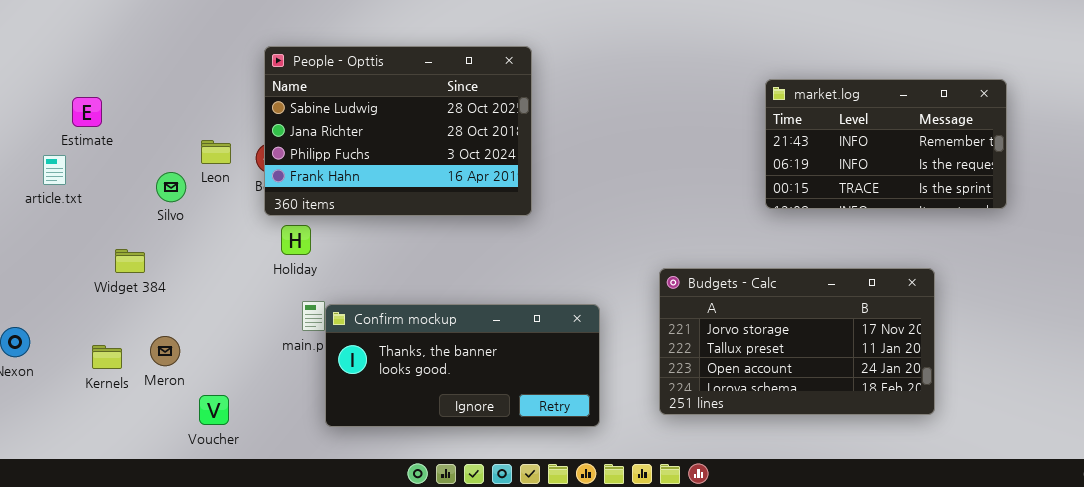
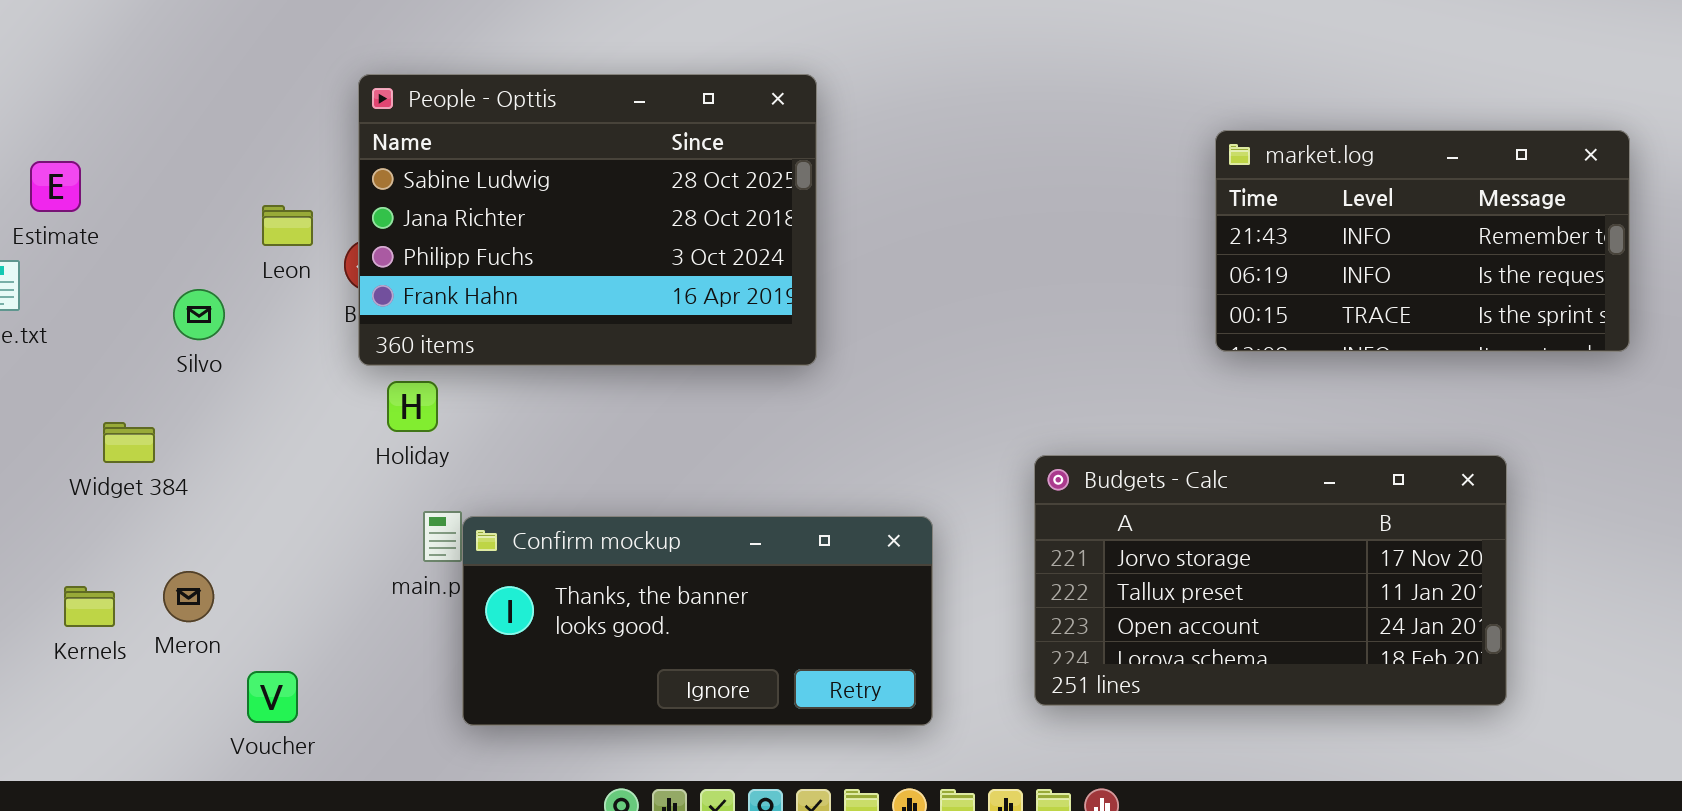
Leon: [201,140,231,164] -> [262,205,313,246], moved

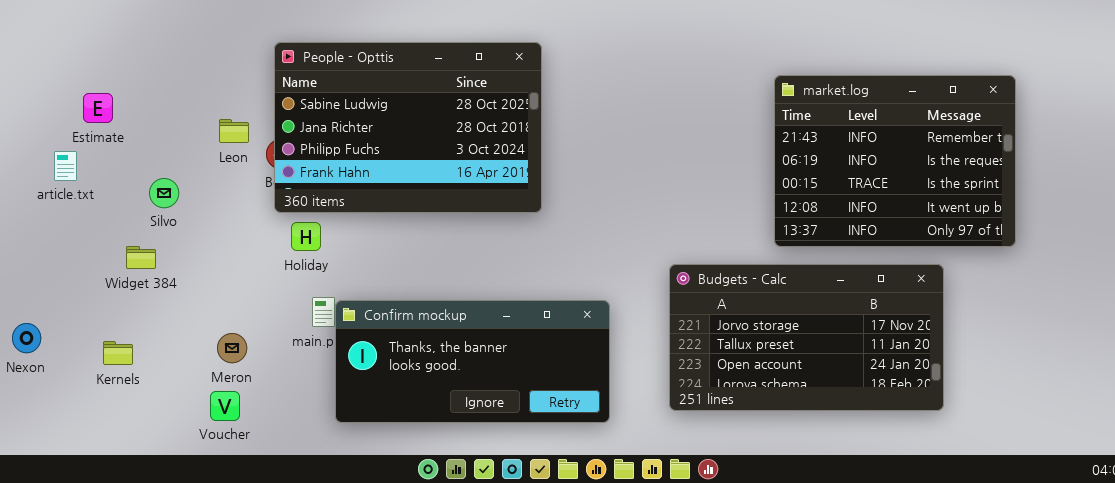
market.log: [1215,130,1630,352] -> [774,75,1016,247], resized
Silvo: [173,289,225,340] -> [149,178,179,208], moved
Meron: [163,571,214,622] -> [217,333,247,363], moved

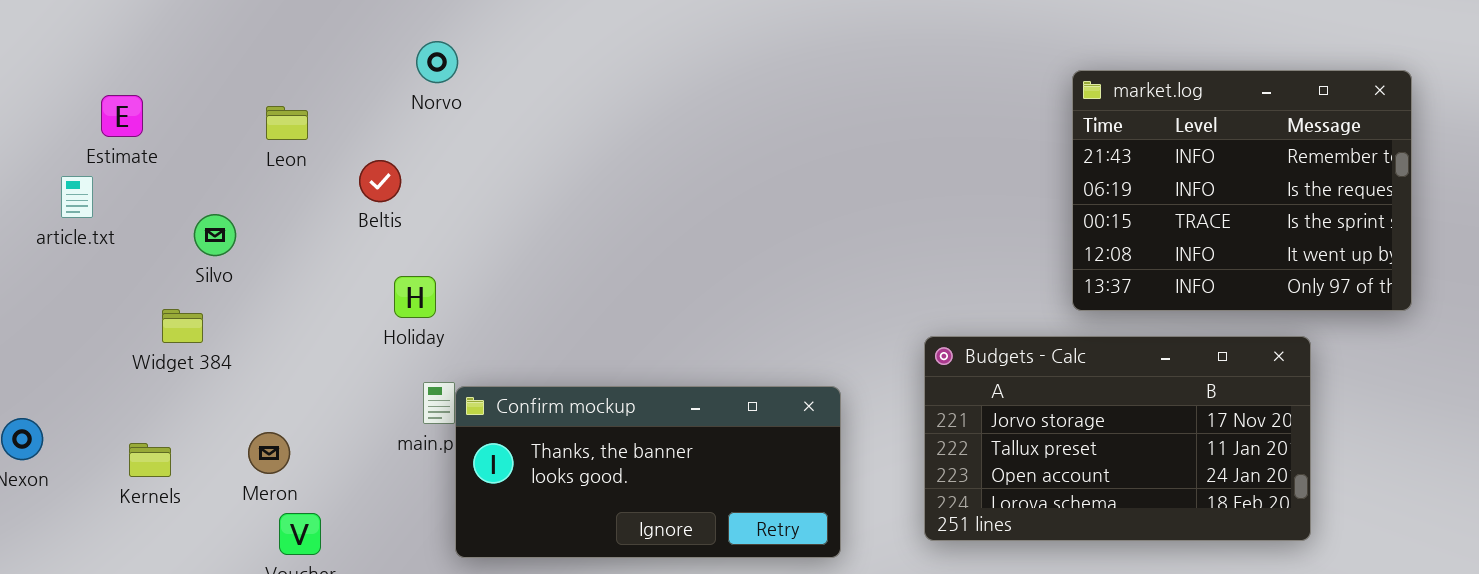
People - Opttis: [274,42,542,213] -> none, closed
Leon: [219,119,249,143] -> [266,106,308,140], moved
Meron: [217,333,247,363] -> [248,432,290,474], moved

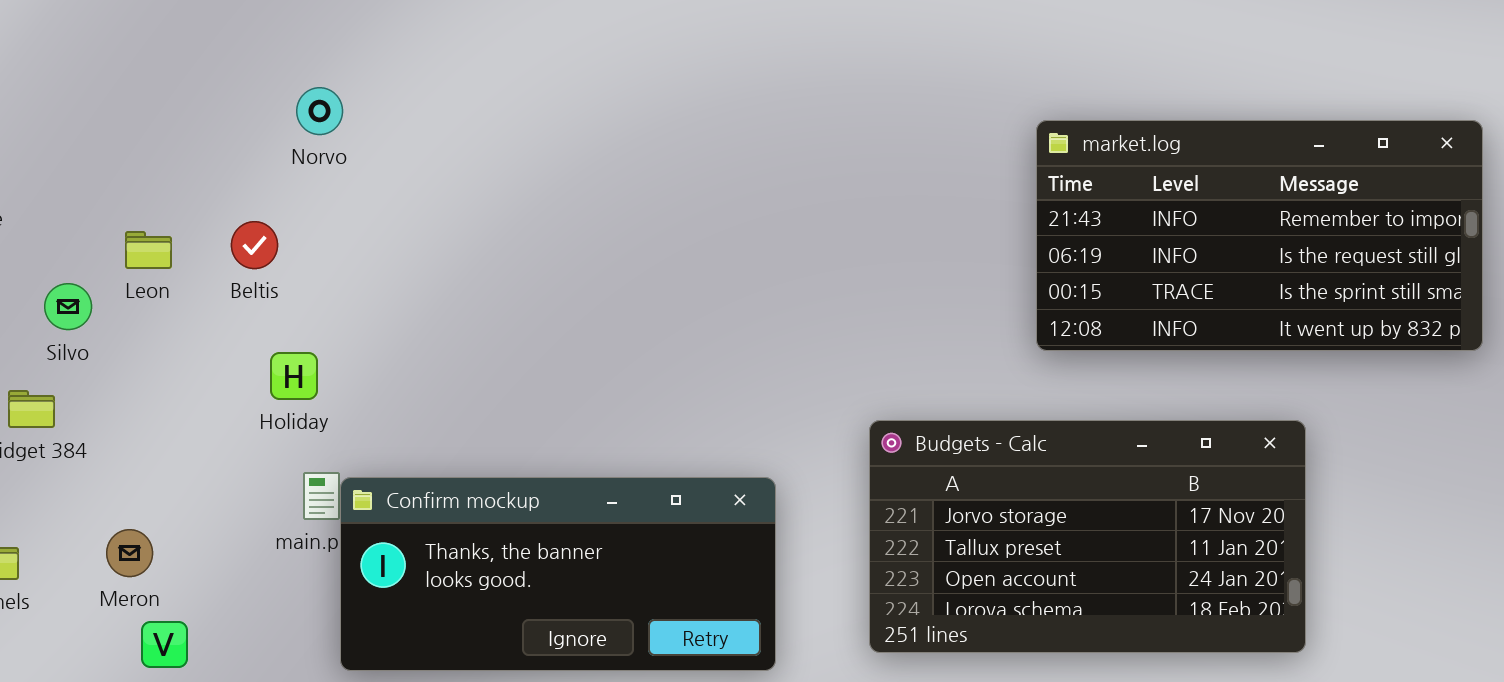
market.log: [1072,70,1412,311] -> [1036,120,1483,351], resized
Leon: [266,106,308,140] -> [125,231,172,269], moved

